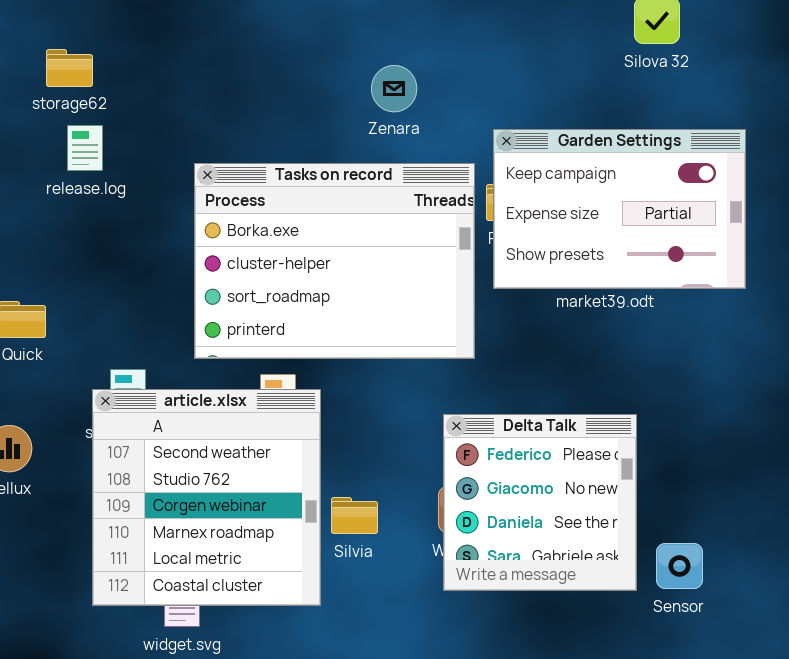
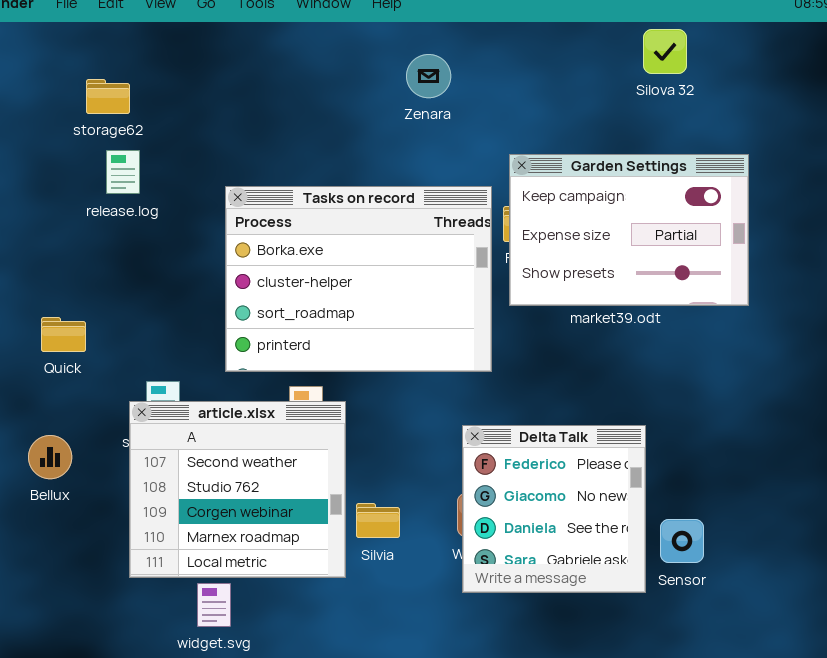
Zenara: [371,65,417,112] -> [406,54,451,98], moved
article.xlsx: [92,389,321,606] -> [129,401,346,578], resized
Sensor: [656,543,703,589] -> [660,519,704,563], moved

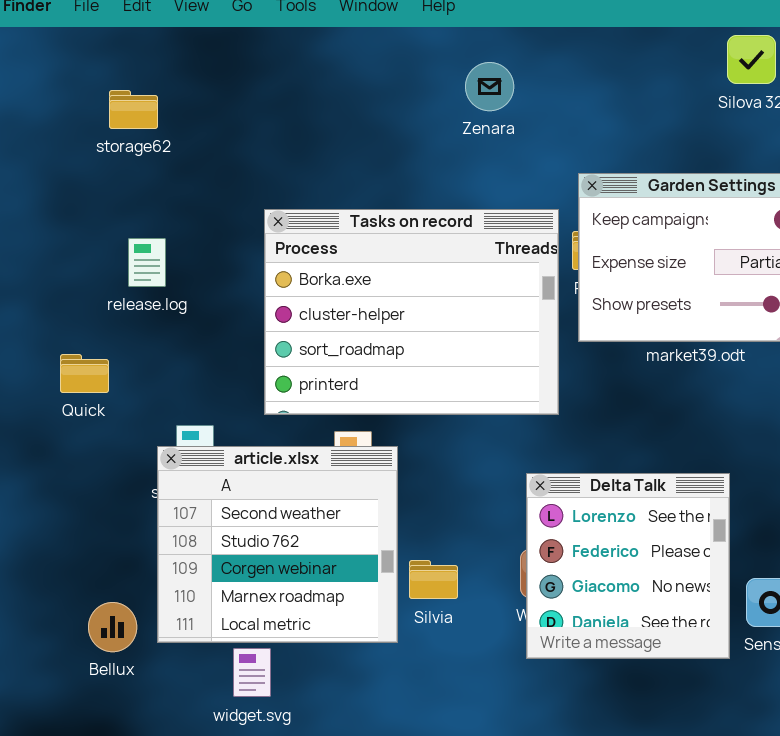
release.log: [106,150,140,194] -> [128,238,166,287], moved
Delta Talk: [462,425,646,593] -> [526,473,730,659], scrolled up 1 row
Bellux: [28,435,72,479] -> [88,602,137,652], moved

